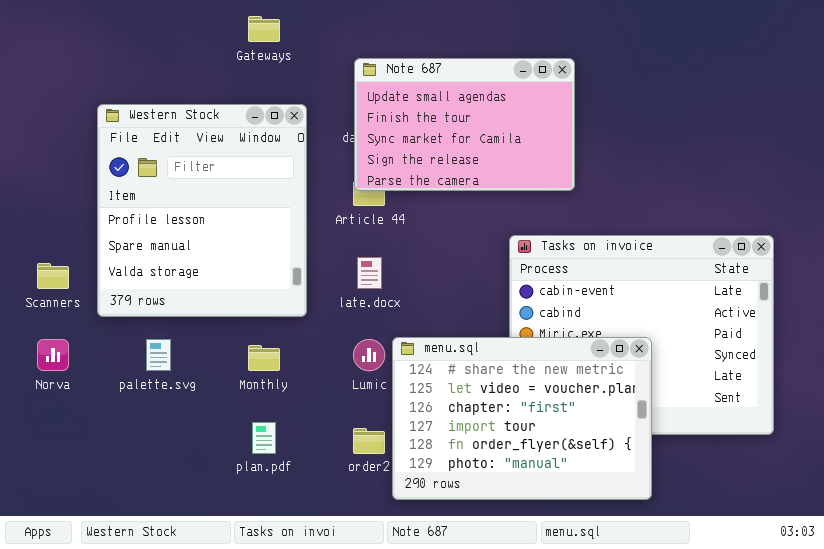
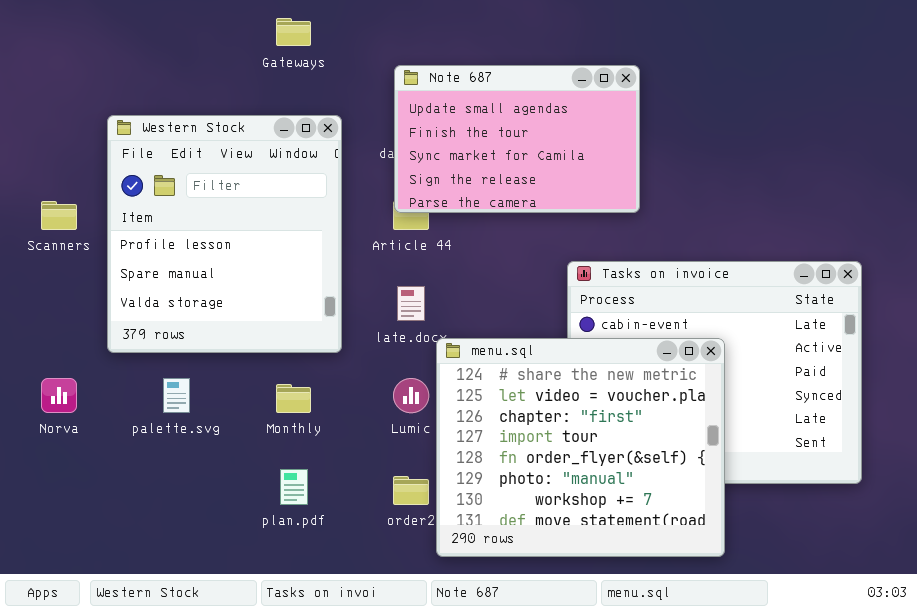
Scanners: [37,263,69,289] -> [41,201,77,230], moved
menu.sql: [392,337,652,500] -> [436,338,725,557], resized

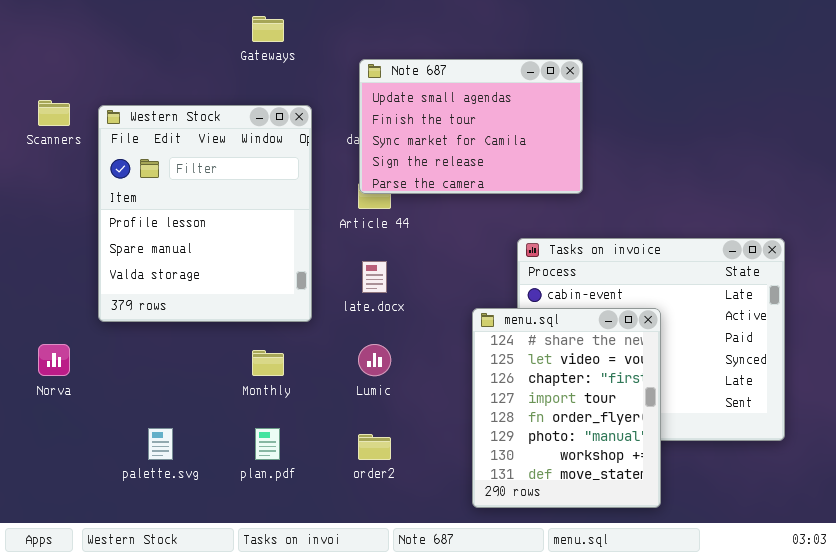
Scanners: [41,201,77,230] -> [38,100,70,126], moved
menu.sql: [436,338,725,557] -> [472,308,661,508], resized
palette.svg: [163,378,190,413] -> [148,428,173,460], moved

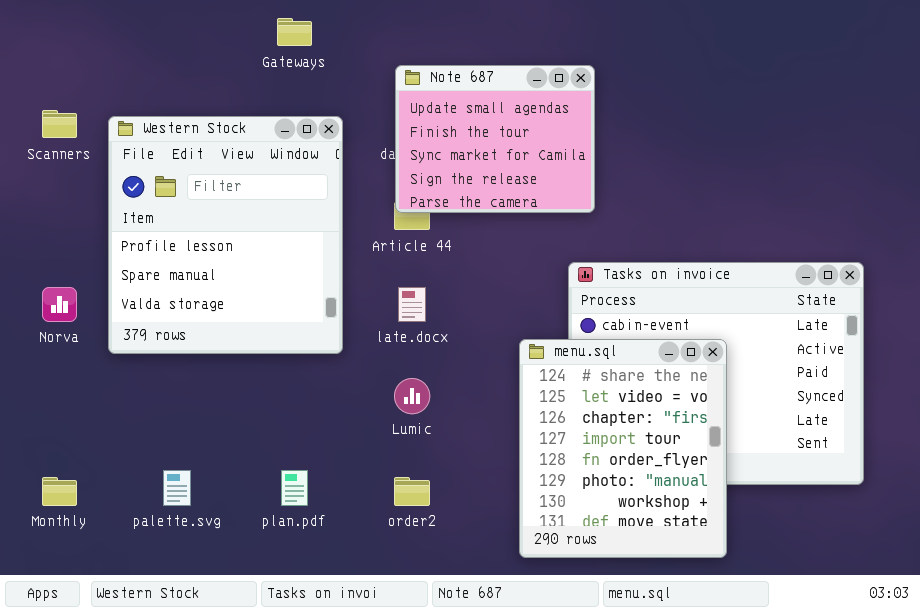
Note 687: [359,59,583,194] -> [395,65,595,213], resized
Norva: [38,344,70,376] -> [42,287,77,322], moved
Monthly: [252,350,284,376] -> [42,477,77,506], moved

